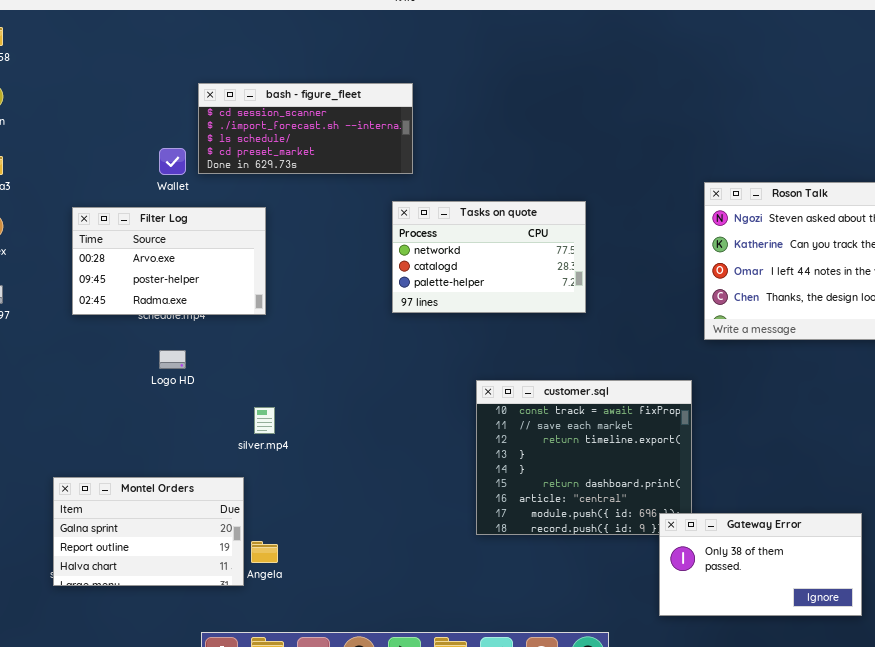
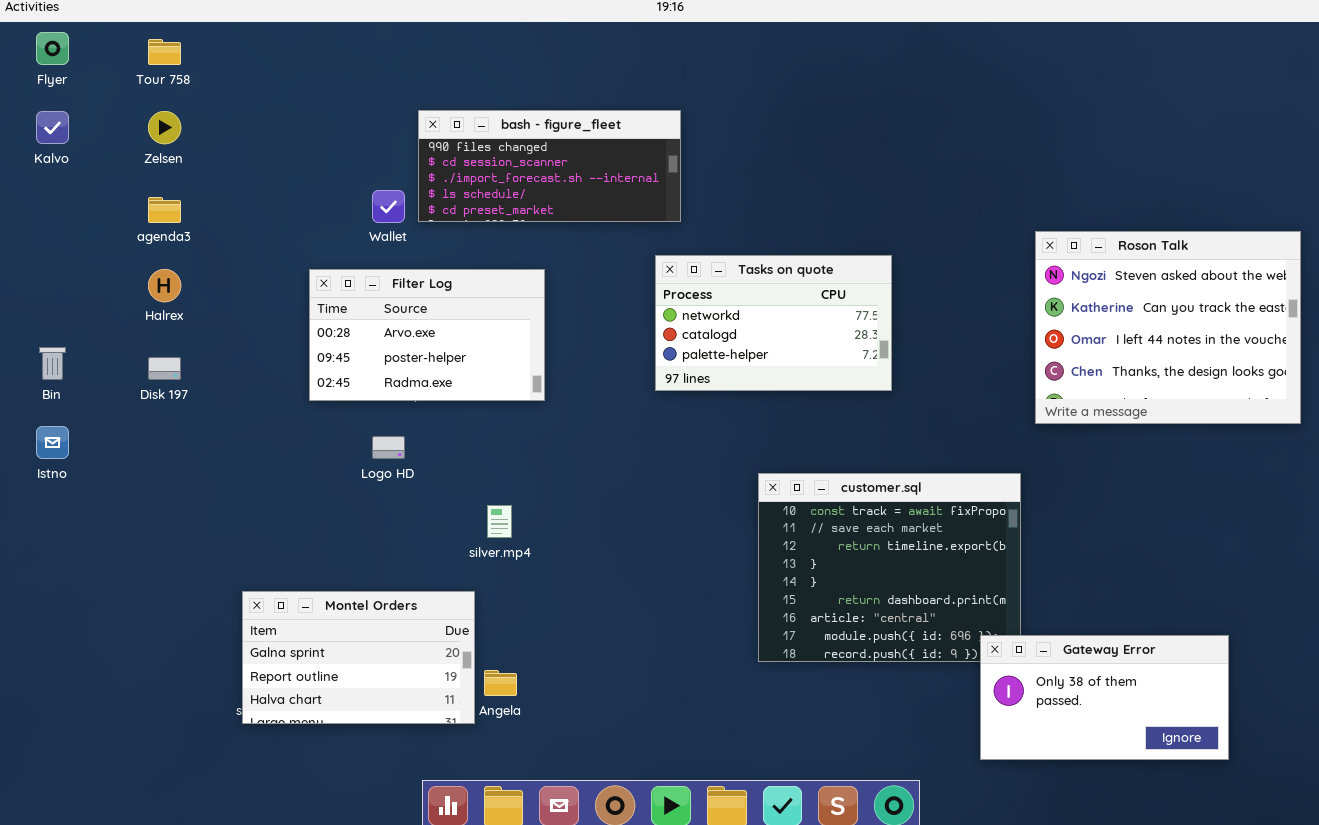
bash - figure_fleet: [198,83,413,174] -> [418,110,681,222], scrolled up 1 row
Filter Log: [72,207,266,315] -> [309,269,545,401], moved

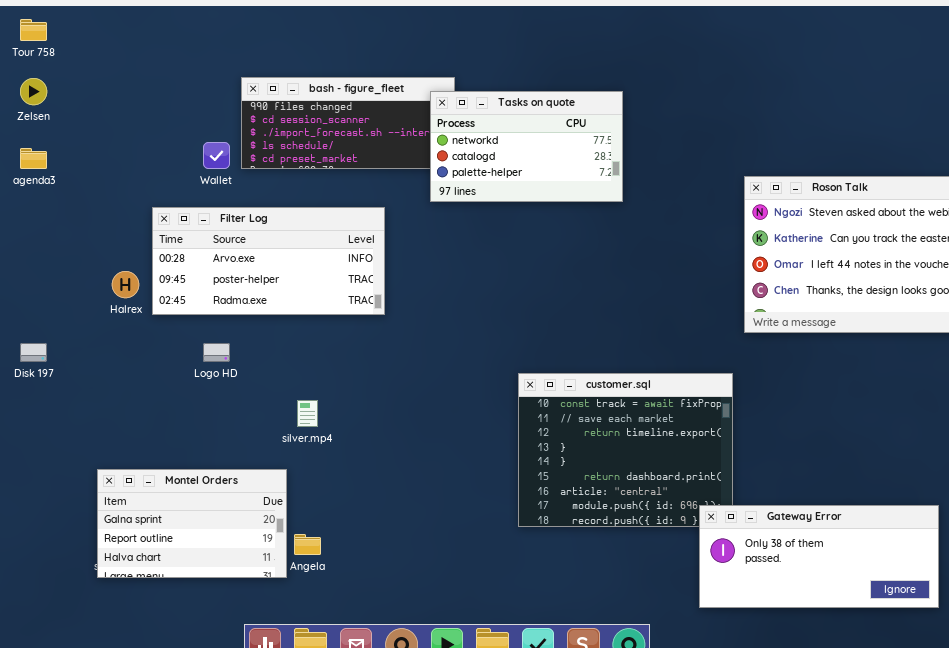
Tasks on quote: [655,255,892,391] -> [430,91,623,202], moved
Halrex: [148,269,181,302] -> [112,271,139,298], moved
Filter Log: [309,269,545,401] -> [152,207,385,315], resized
Disk 197: [148,357,181,380] -> [20,343,47,362], moved
Gateway Error: [980,635,1229,760] -> [699,505,939,608], resized

